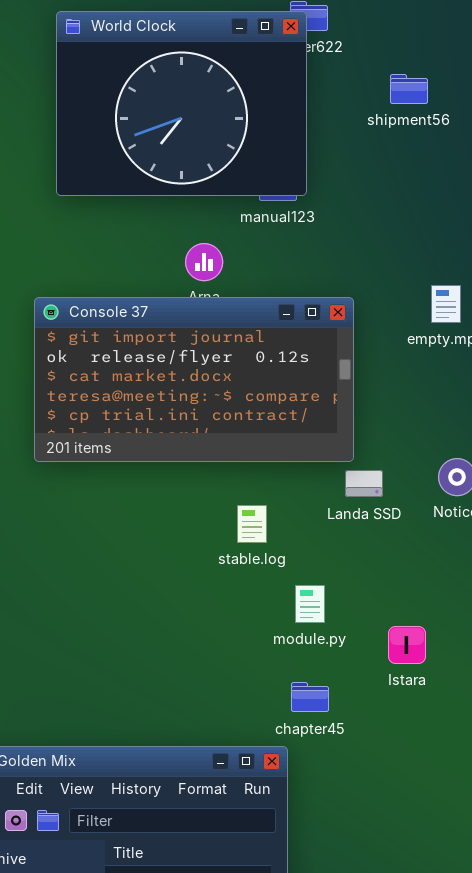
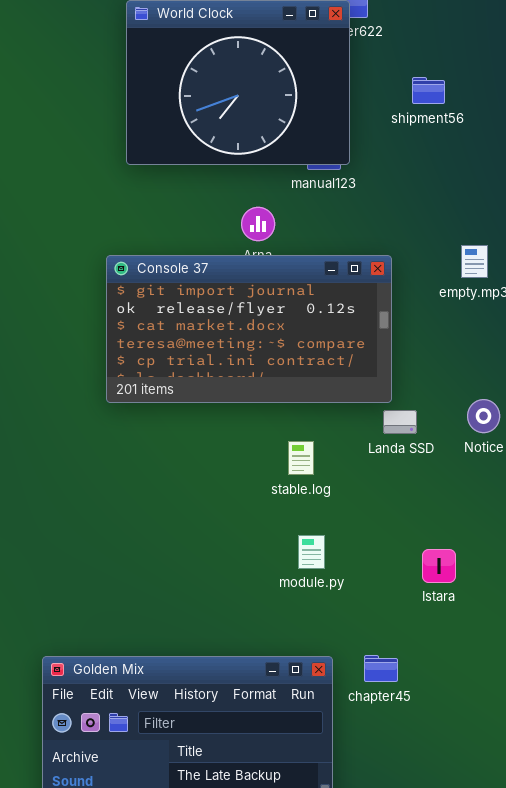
shipment56: [390,74,428,104] -> [412,77,445,104], moved
module.py: [295,585,325,623] -> [298,535,325,569], moved
chapter45: [291,682,329,712] -> [364,655,398,682], moved

